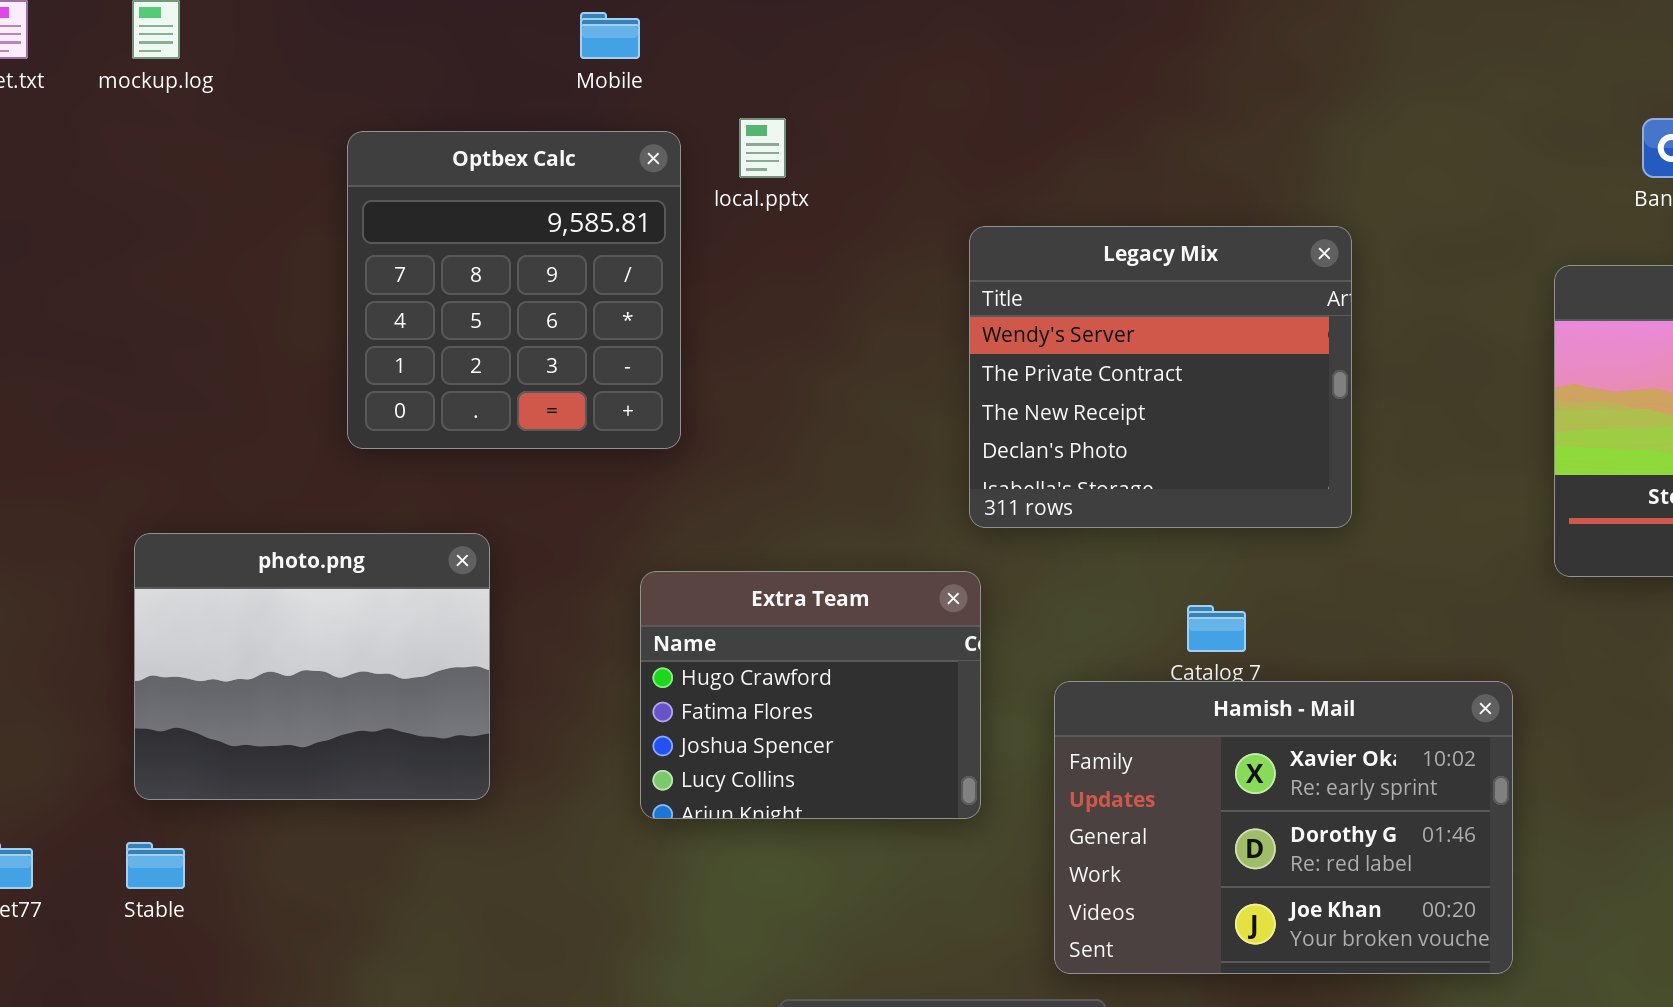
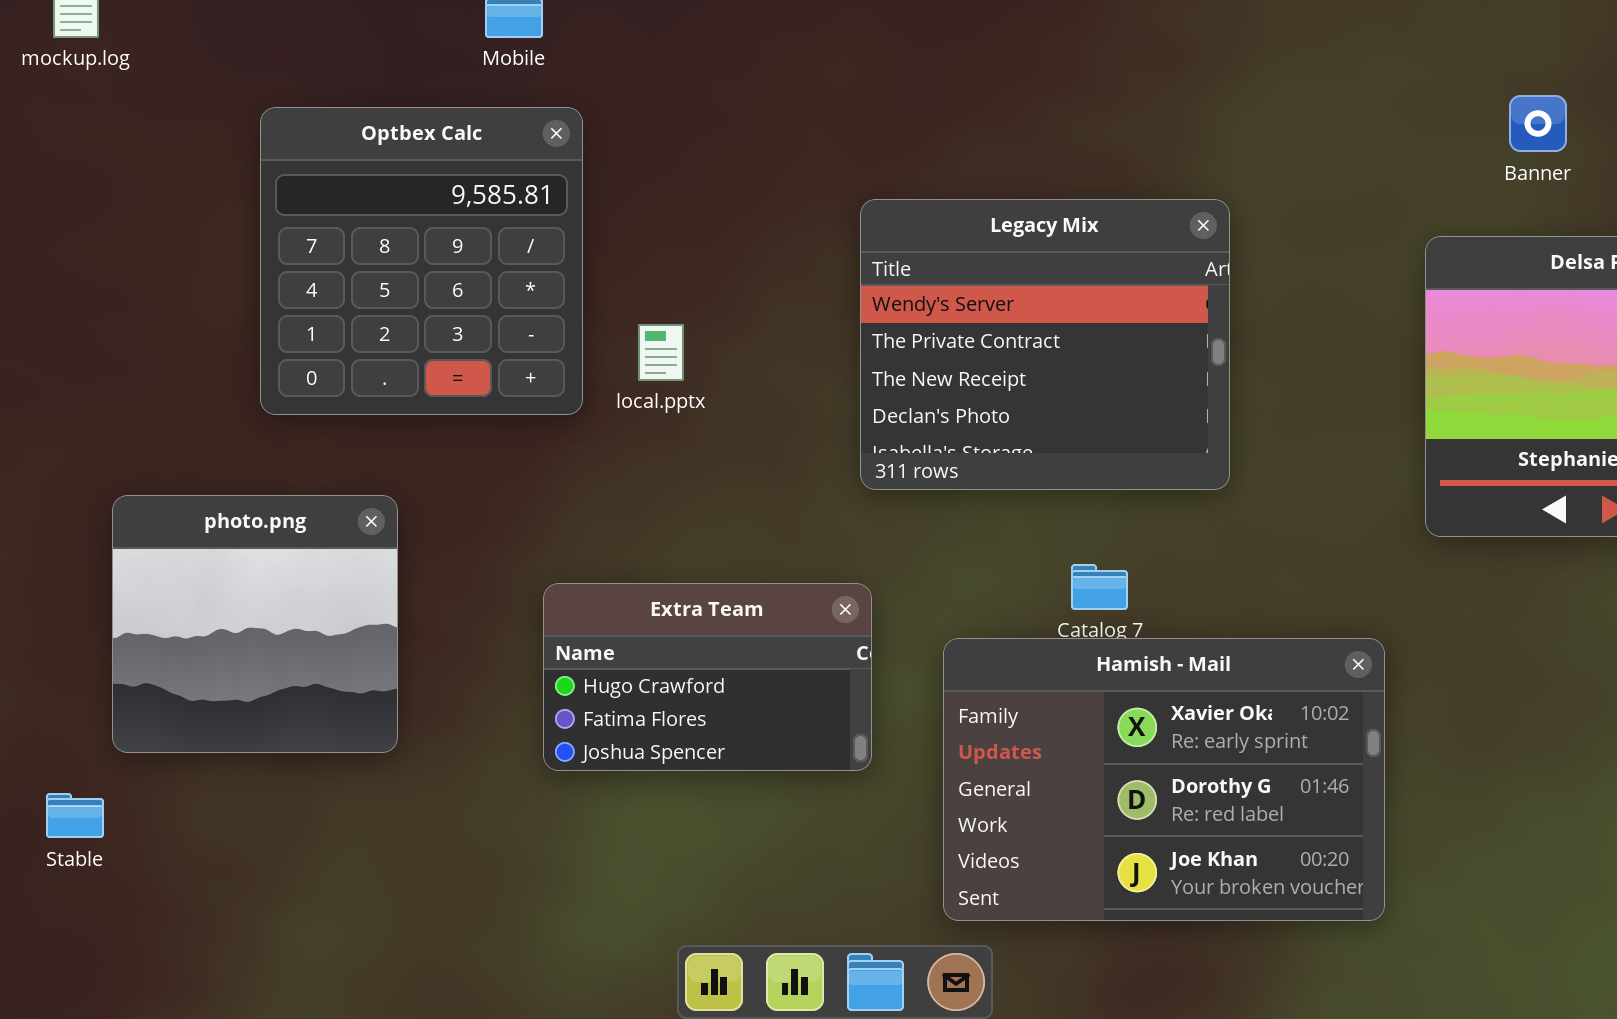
local.pptx: [739,118,786,178] -> [638,324,684,381], moved
photo.png: [134,533,490,800] -> [112,495,398,753], resized
Extra Team: [640,571,981,819] -> [543,583,872,771], resized

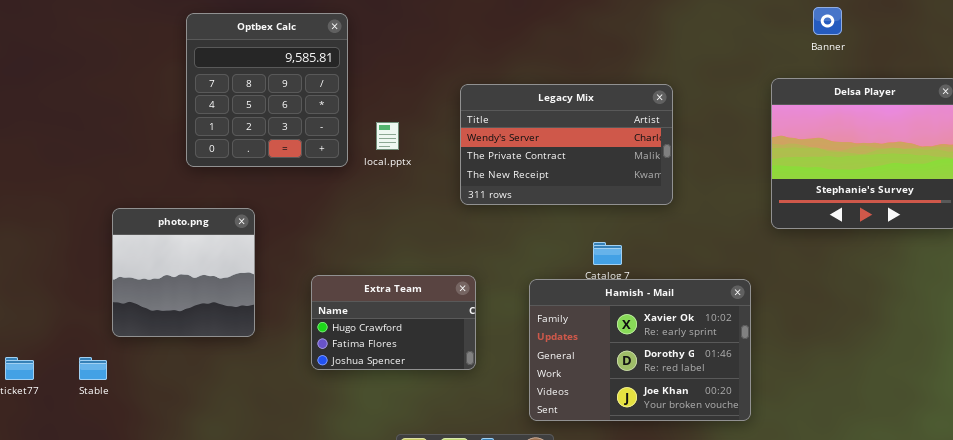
Legacy Mix: [860,199,1230,490] -> [460,84,673,205], resized
Extra Team: [543,583,872,771] -> [311,275,476,370], moved

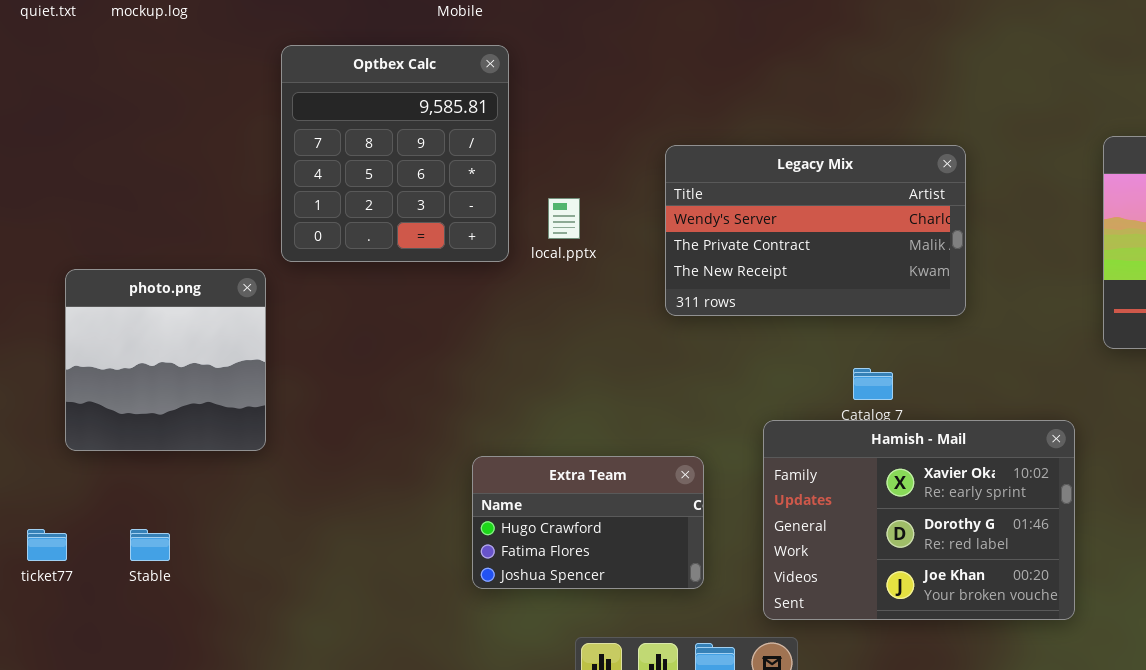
photo.png: [112,208,255,337] -> [65,269,266,451], moved
Extra Team: [311,275,476,370] -> [472,456,704,589], moved

